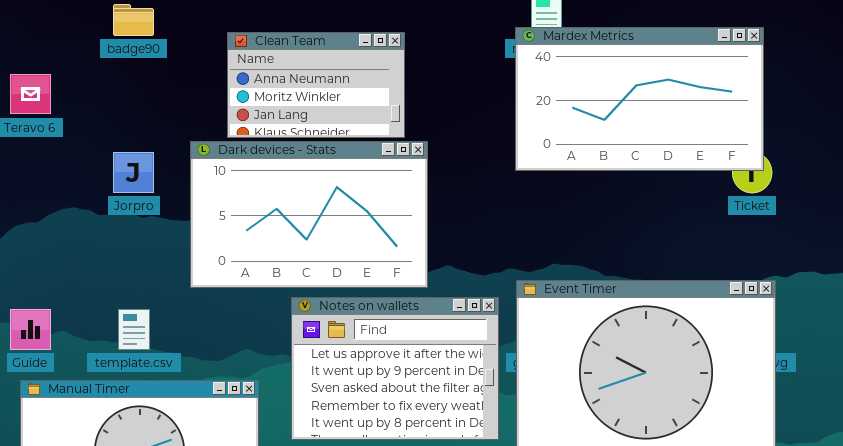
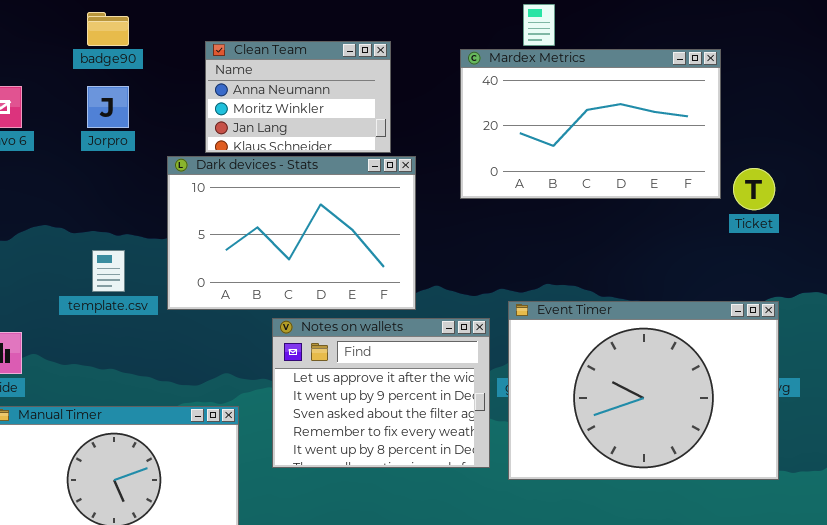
Mardex Metrics: [515,27,764,171] -> [460,49,721,199], moved
Jorpro: [113,152,154,193] -> [87,86,129,128], moved
template.csv: [118,309,150,350] -> [92,250,125,292], moved

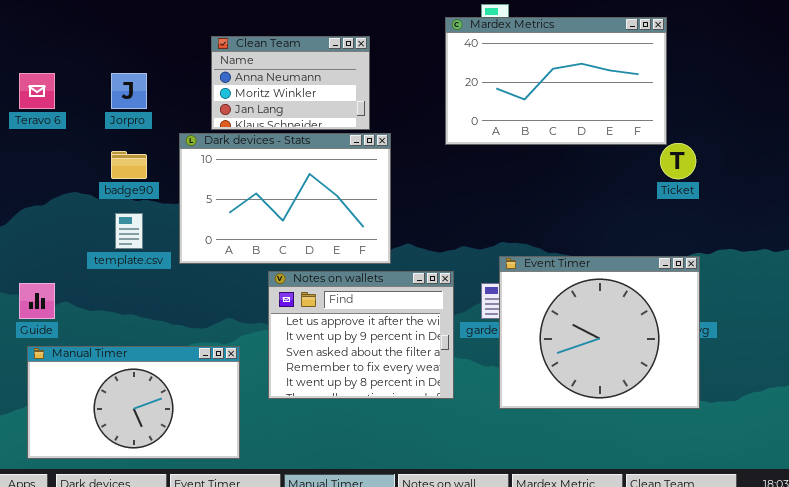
badge90: [87,12,129,46] -> [111,151,147,179], moved
Mardex Metrics: [460,49,721,199] -> [445,17,667,145], moved
Event Timer: [508,301,779,480] -> [499,256,700,409], resized

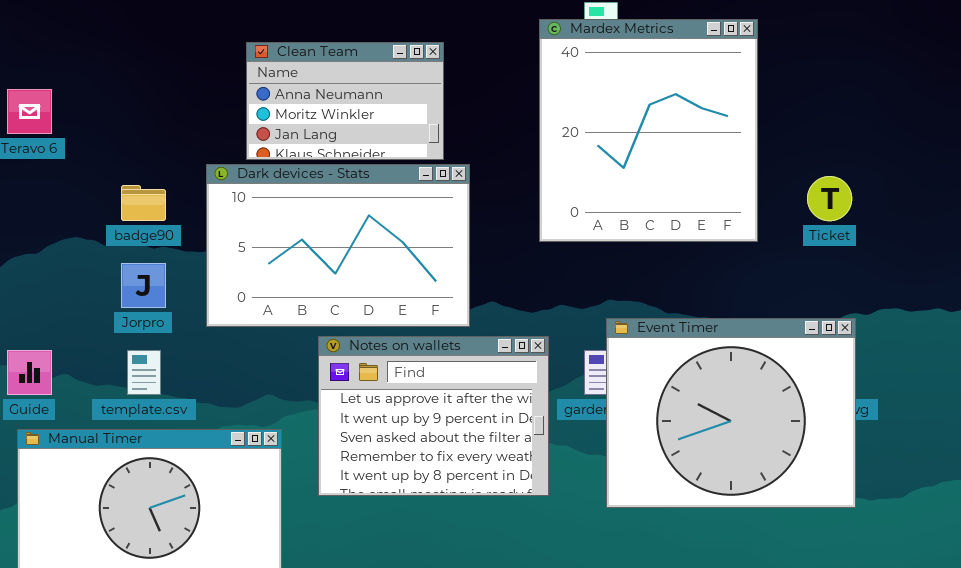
Mardex Metrics: [445,17,667,145] -> [539,19,758,242], resized
Jorpro: [111,73,147,109] -> [121,263,166,308], moved
template.csv: [115,213,143,249] -> [127,350,161,395], moved

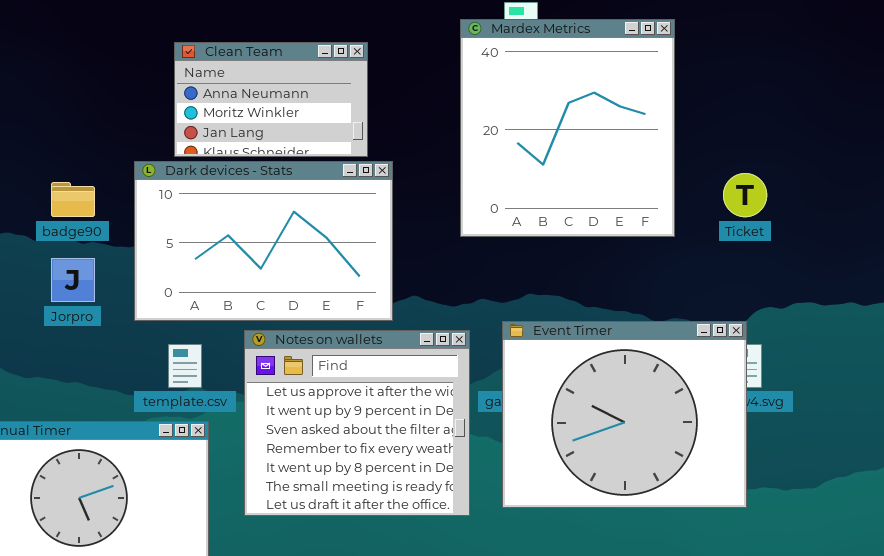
Event Timer: [606,318,856,508] -> [502,321,747,508], moved
Notes on wallets: [318,336,549,496] -> [244,330,470,516], resized
template.csv: [127,350,161,395] -> [168,344,202,388], moved

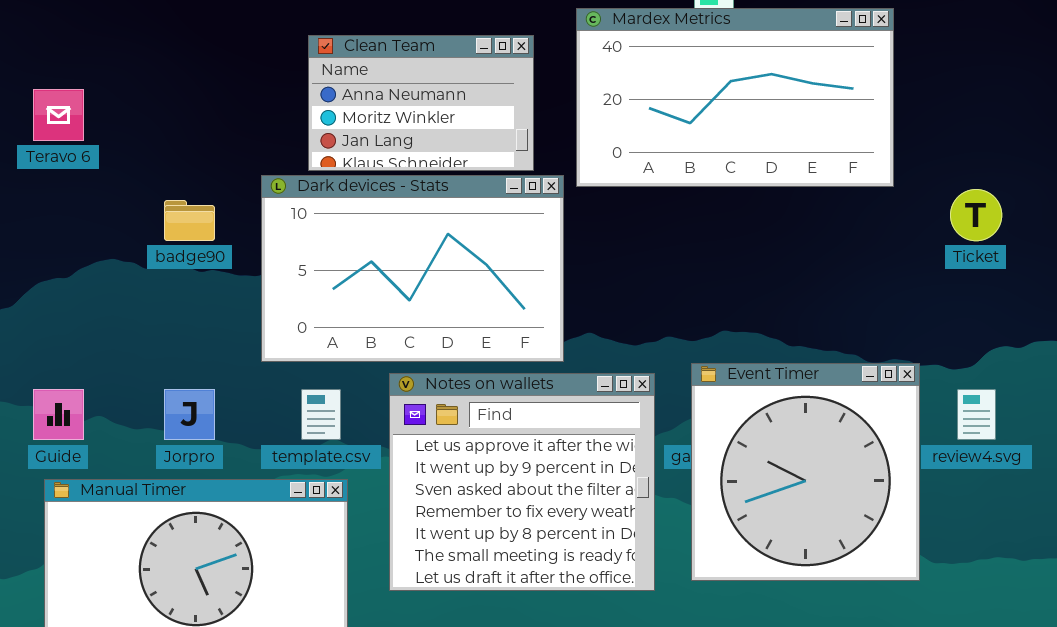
Mardex Metrics: [460,19,675,237] -> [576,8,894,187], resized
Jorpro: [51,258,95,302] -> [164,389,215,440], moved
Event Timer: [502,321,747,508] -> [691,363,920,581], resized

